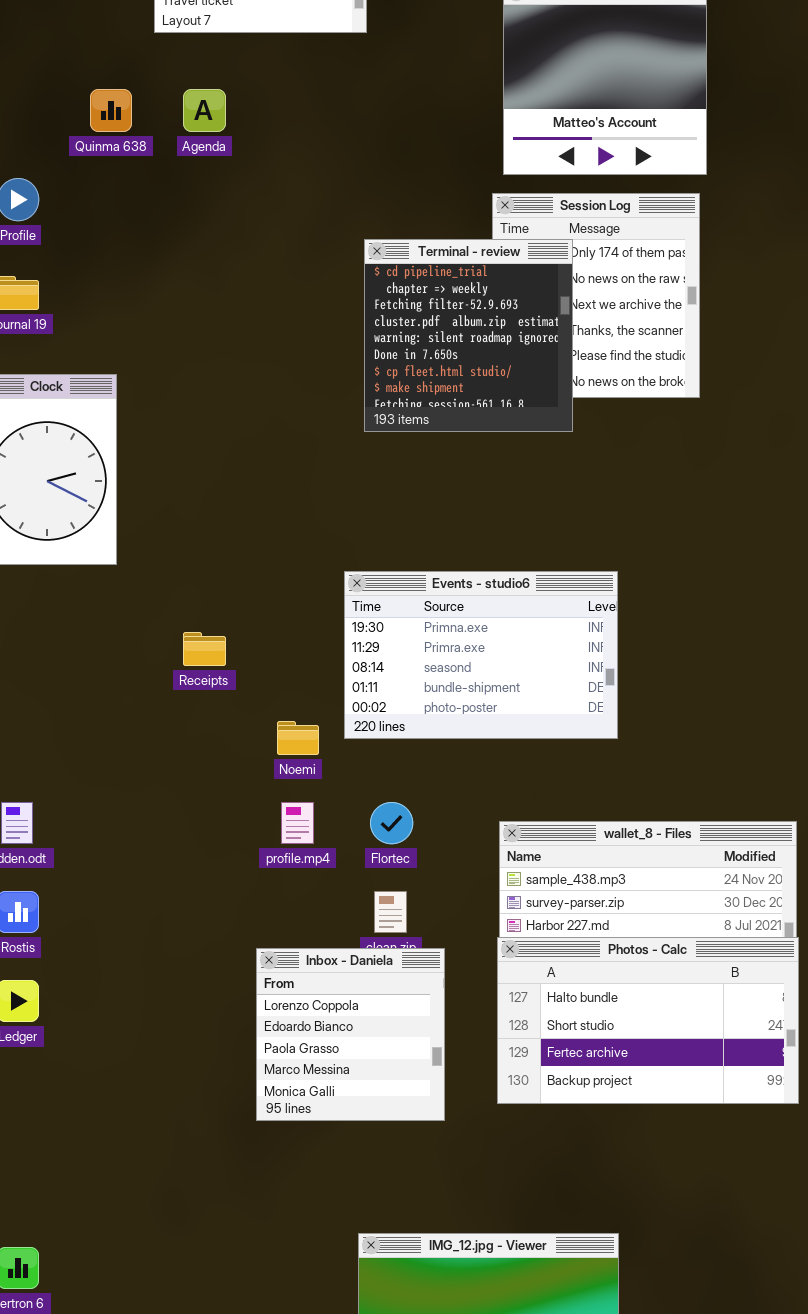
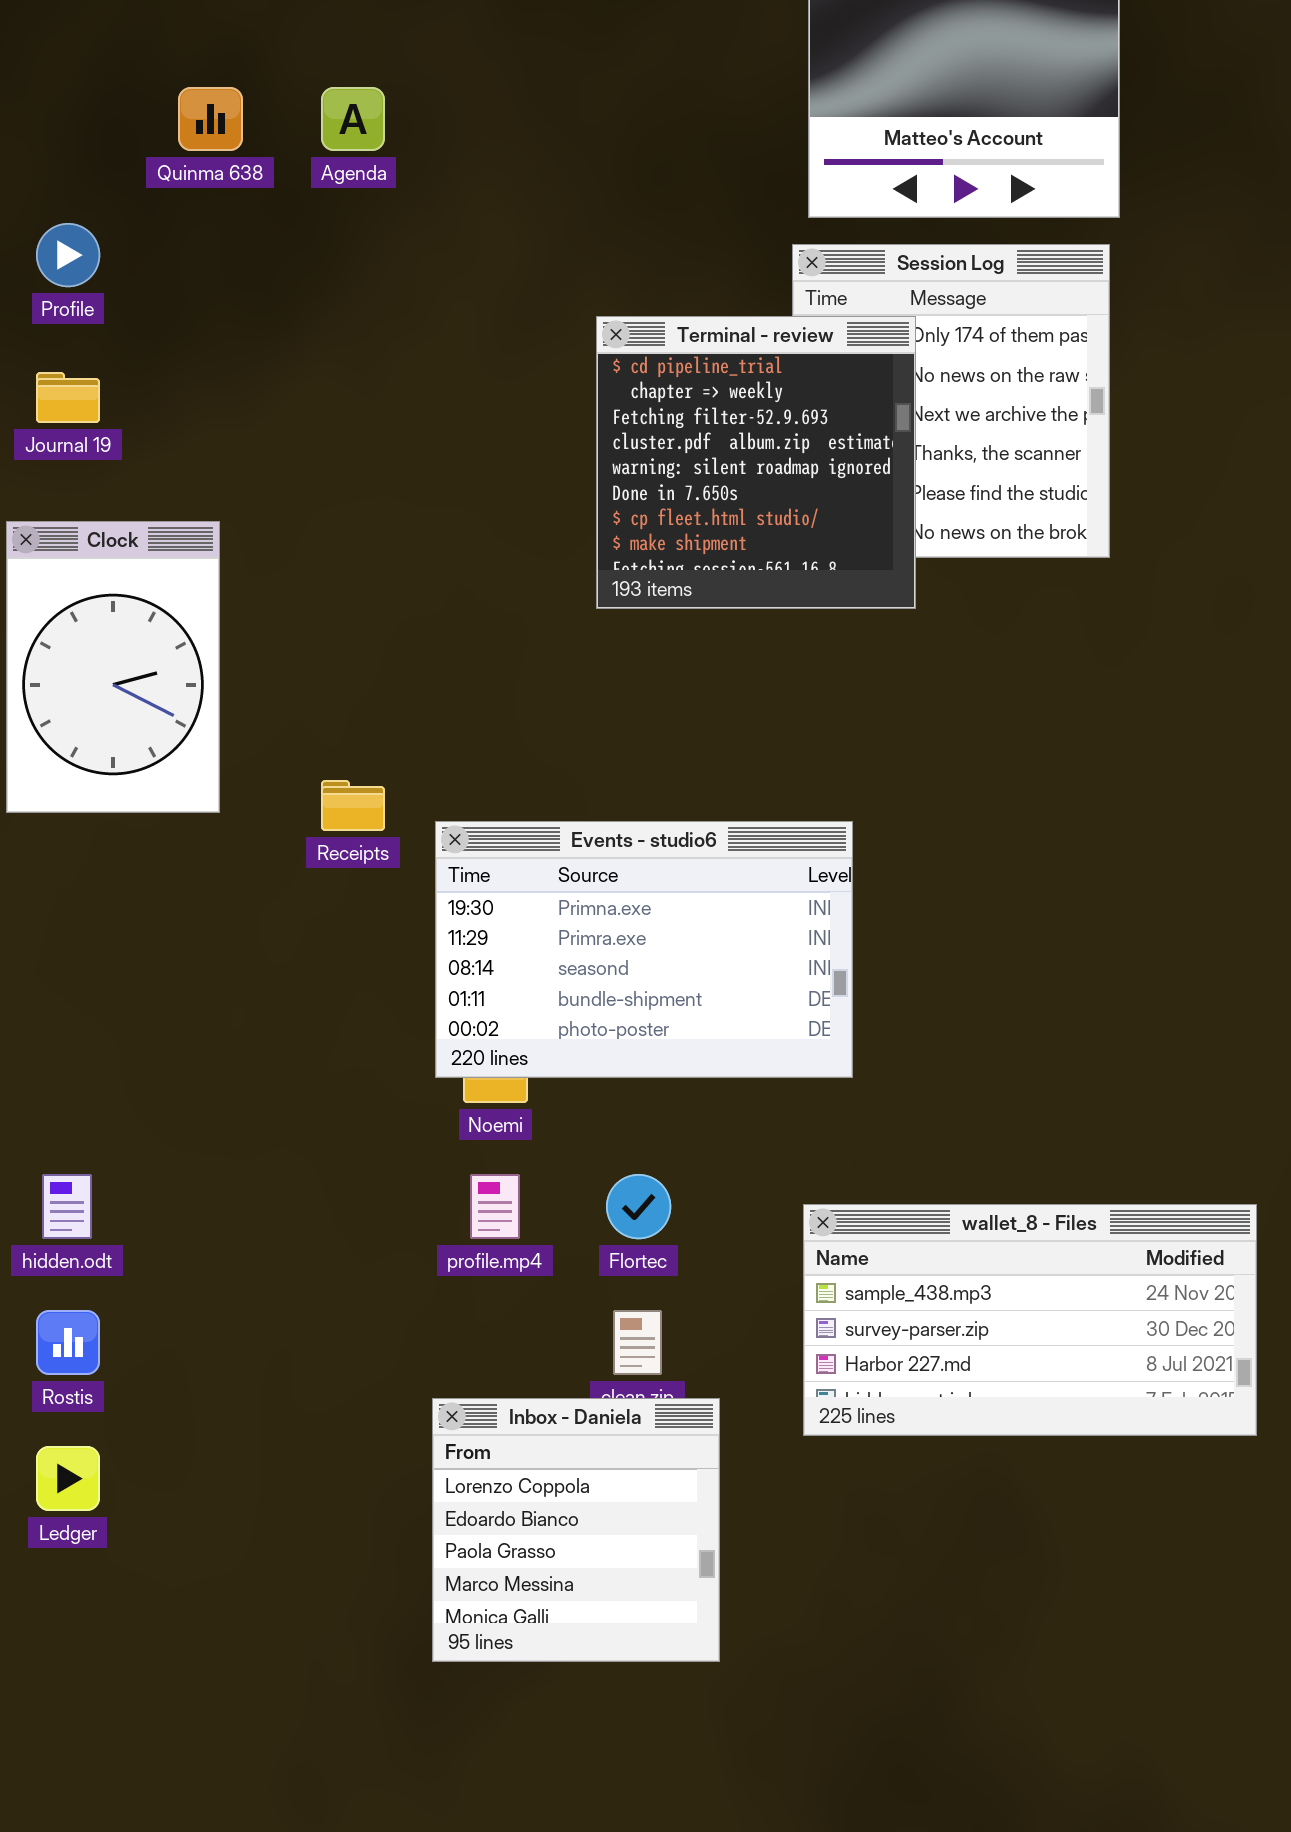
Events - studio6: [344,571,618,739] -> [435,821,853,1078], moved
Receipts: [183,632,226,666] -> [321,780,385,831], moved
Photos - Calc: [497,937,799,1104] -> none, closed

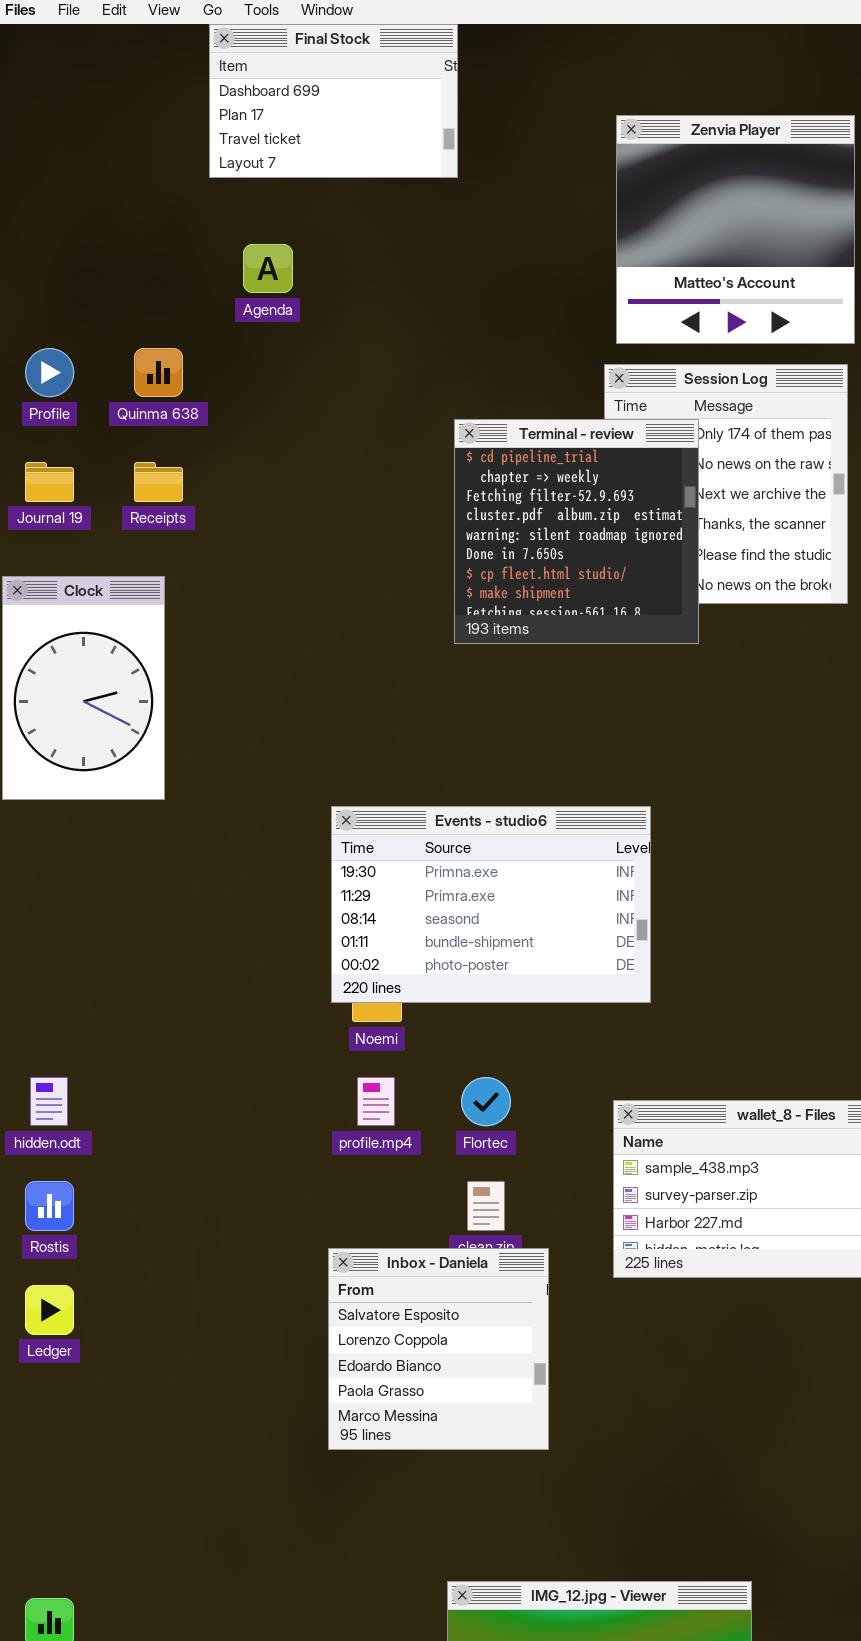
Quinma 638: [178,87,243,151] -> [134,348,183,397], moved
Receipts: [321,780,385,831] -> [134,462,183,502], moved
Inbox - Daniela: [432,1398,720,1662] -> [328,1248,549,1450], scrolled up 1 row

